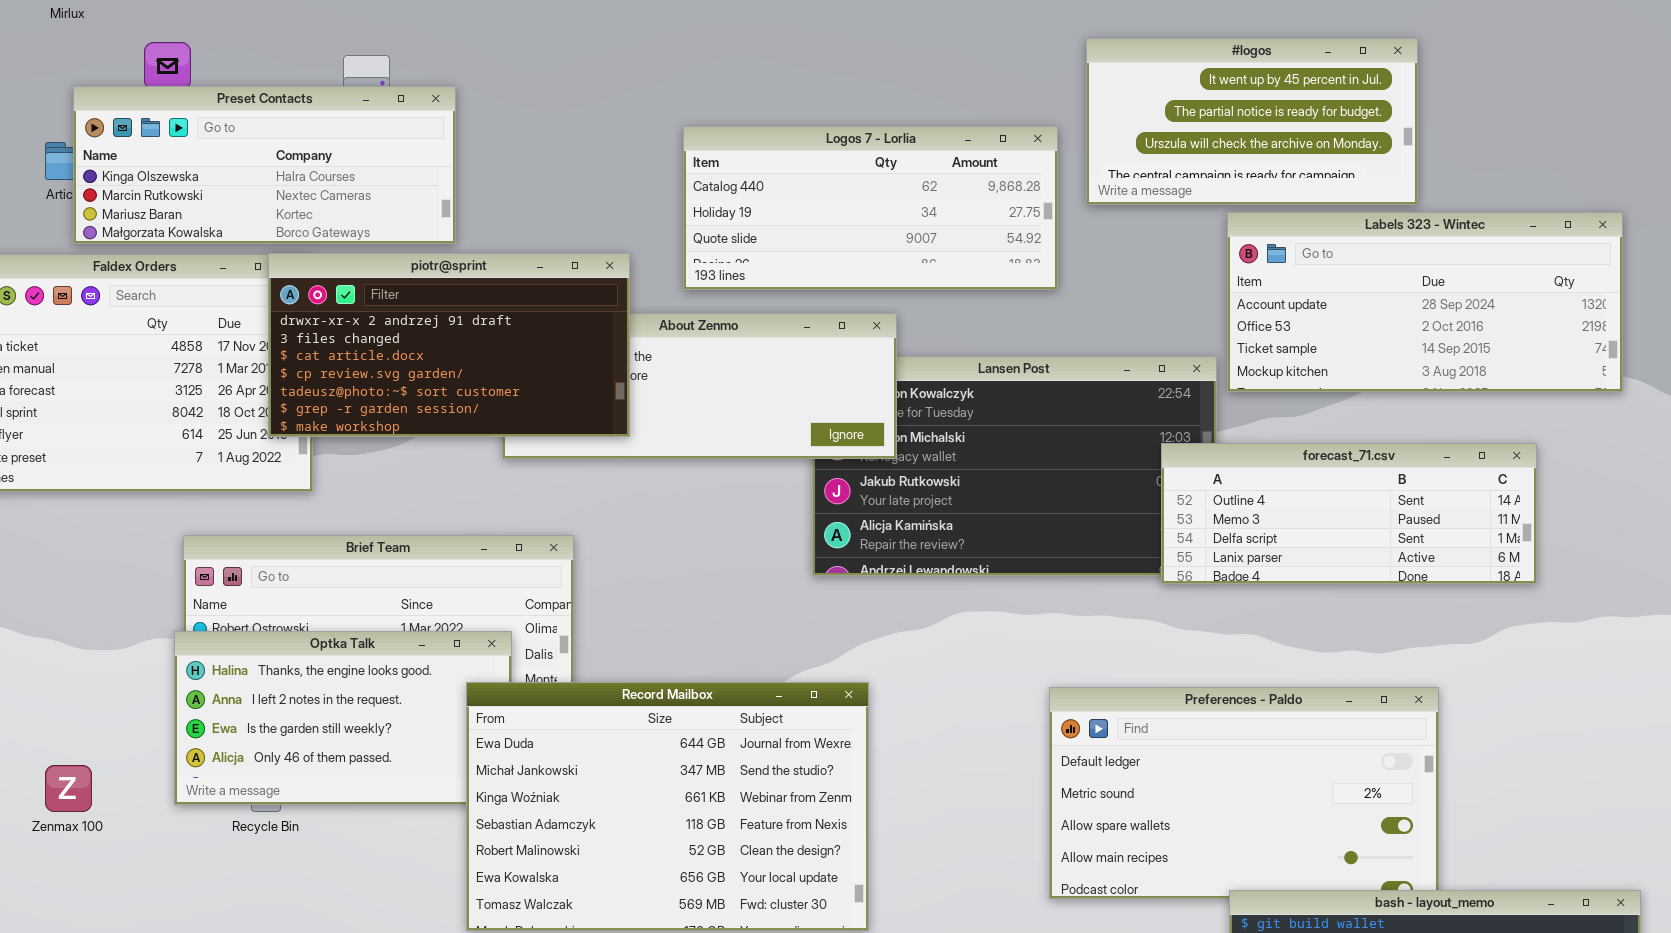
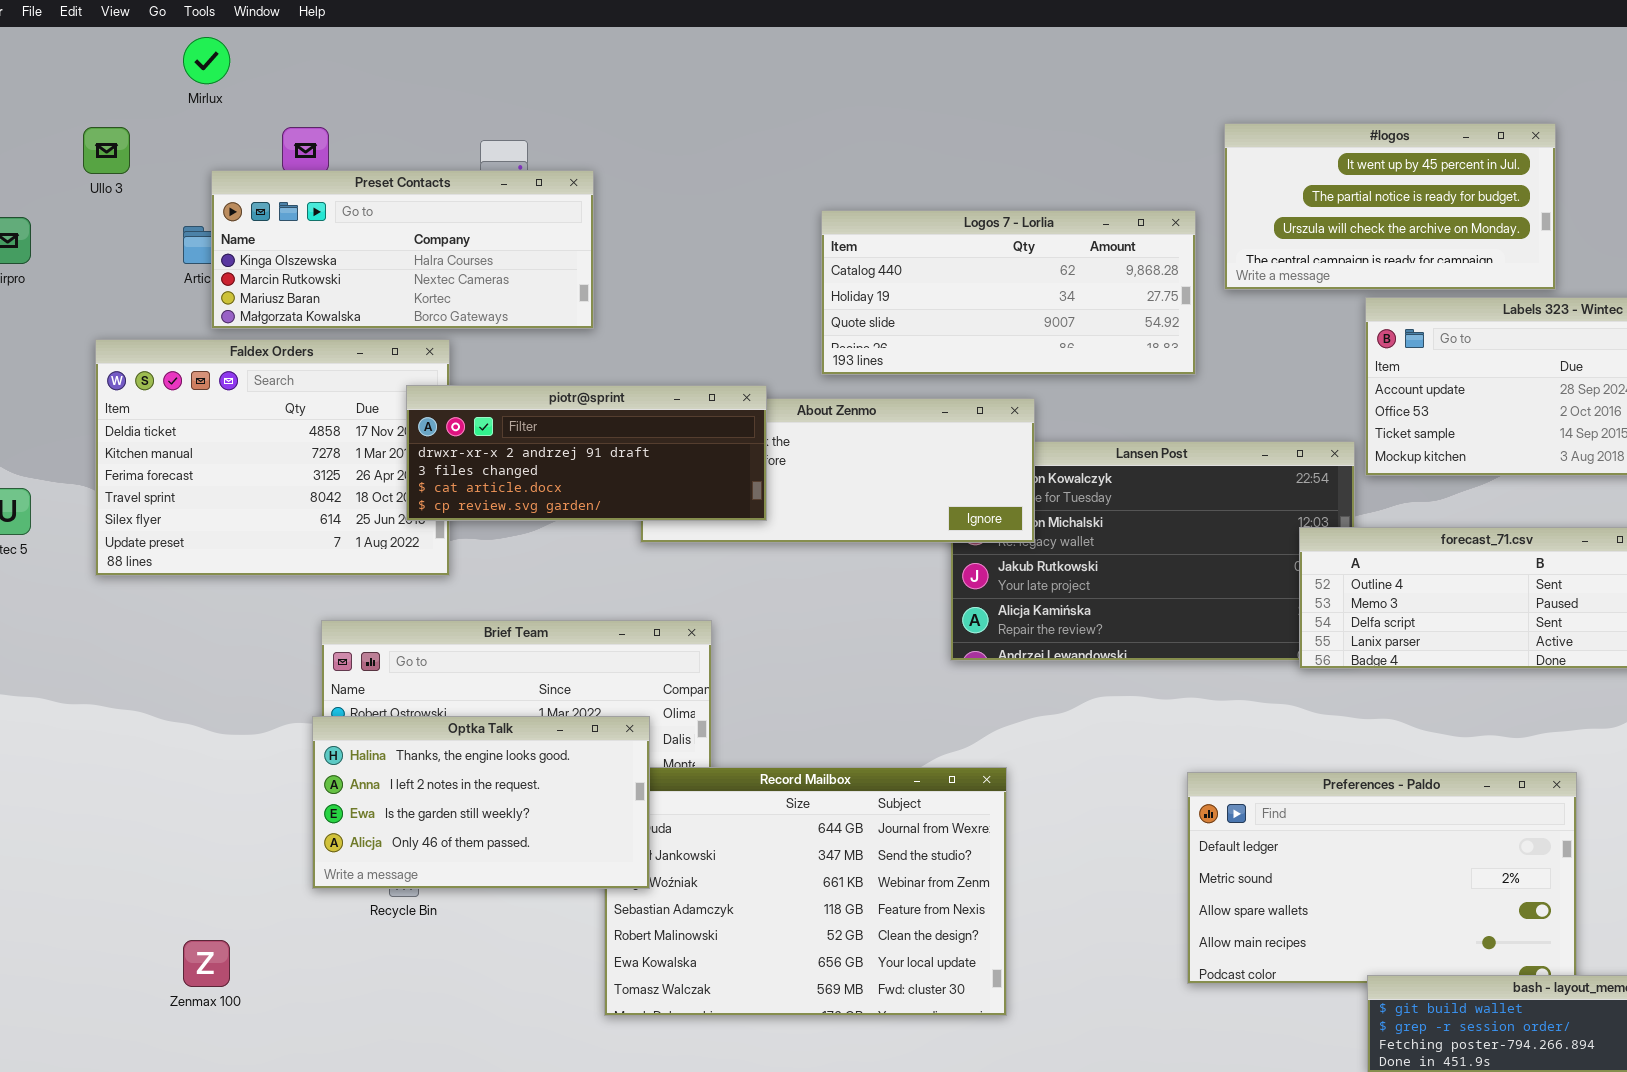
piotr@sprint: [268,253,630,437] -> [406,385,767,521], resized
Optka Talk: [174,631,512,805] -> [312,716,650,889], raised
Zenmax 100: [45,765,92,812] -> [183,940,230,987], moved

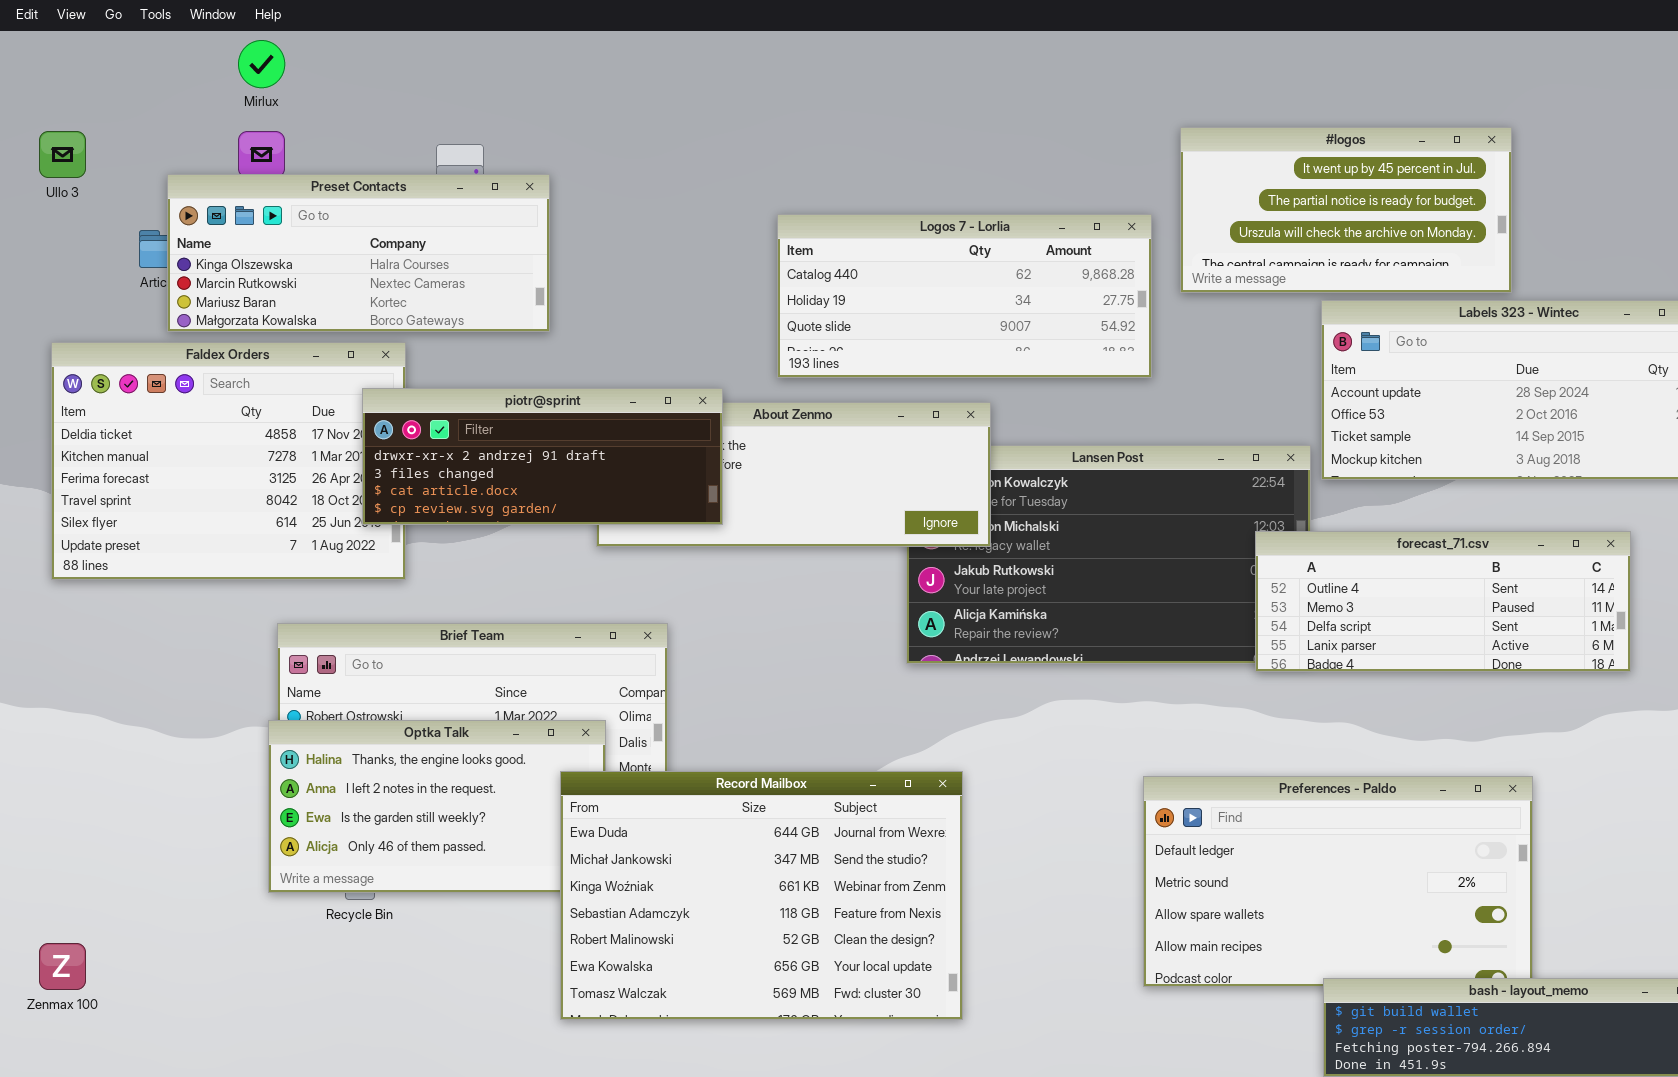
Mirlux: [183,37,230,84] -> [238,40,285,88], moved
Record Mailbox: [604,767,1007,1016] -> [560,771,963,1020], raised
Zenmax 100: [183,940,230,987] -> [39,943,86,990], moved

